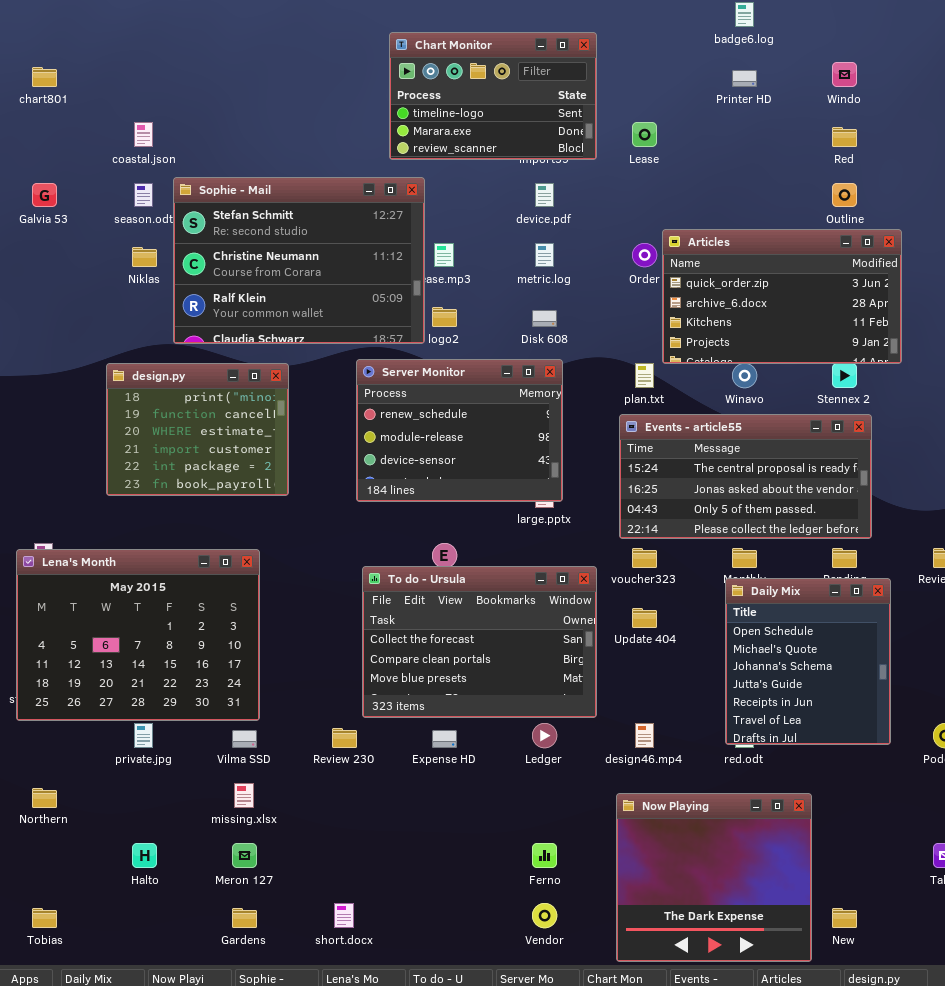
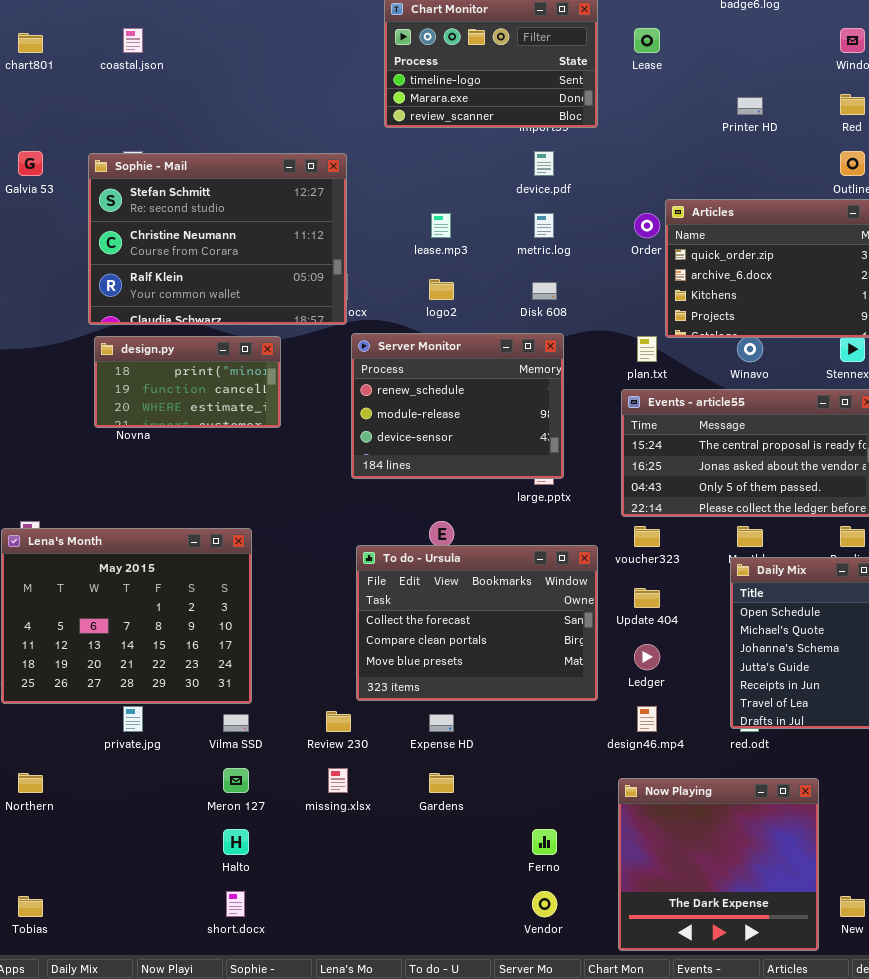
Printer HD: [732,70,757,87] -> [737,97,763,115], moved
coastal.json: [134,122,153,147] -> [123,28,143,53], moved
Lease: [632,122,657,147] -> [634,28,660,53], moved
Sophie - Mail: [173,177,425,344] -> [88,153,347,325], moved
design.py: [106,363,289,496] -> [94,336,281,428], resized
Ledger: [532,723,557,748] -> [634,644,660,670], moved
missing.xlsx: [234,783,254,808] -> [328,768,348,793], moved
Halto: [132,843,157,868] -> [223,829,249,855], moved
Meron 127: [232,843,257,868] -> [223,768,249,793], moved
short.docx: [334,903,354,928] -> [226,891,245,917], moved
Gardens: [232,908,257,928] -> [429,773,454,793], moved

